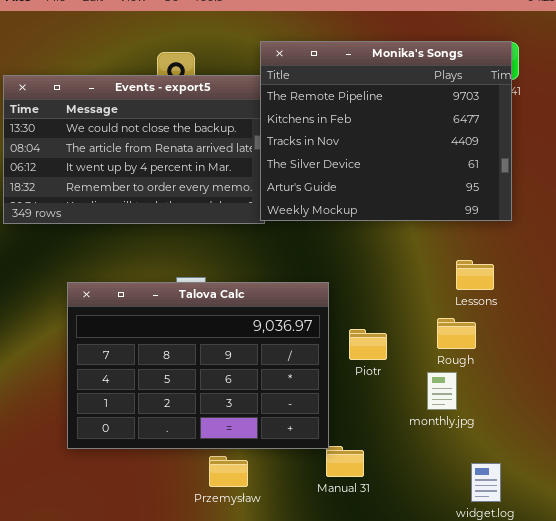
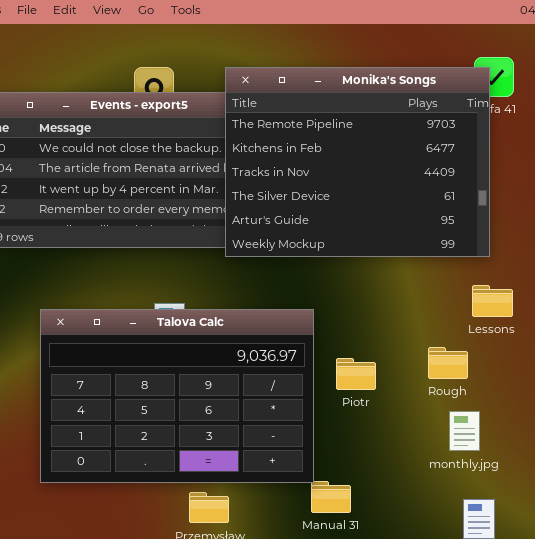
Monika's Songs: [260,41,512,221] -> [225,67,490,257], moved
Lessons: [456,260,494,290] -> [472,285,513,317], moved
monthly.jpg: [427,372,457,410] -> [449,411,480,451], moved

